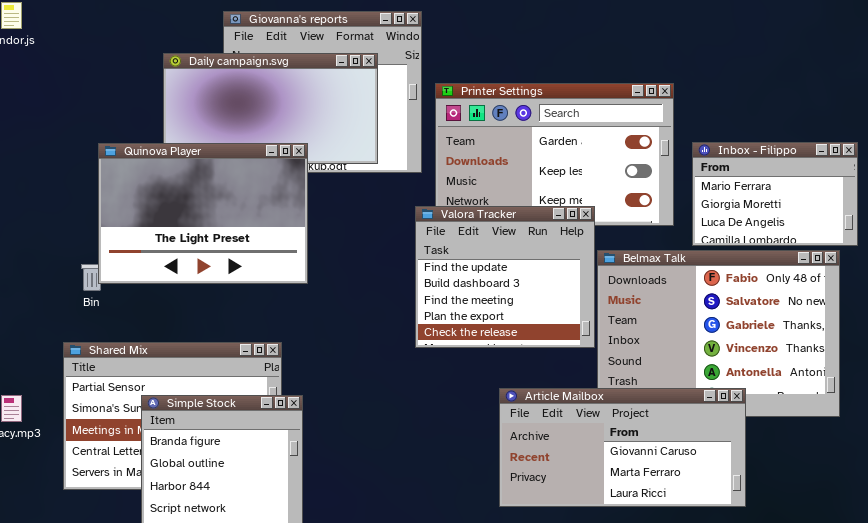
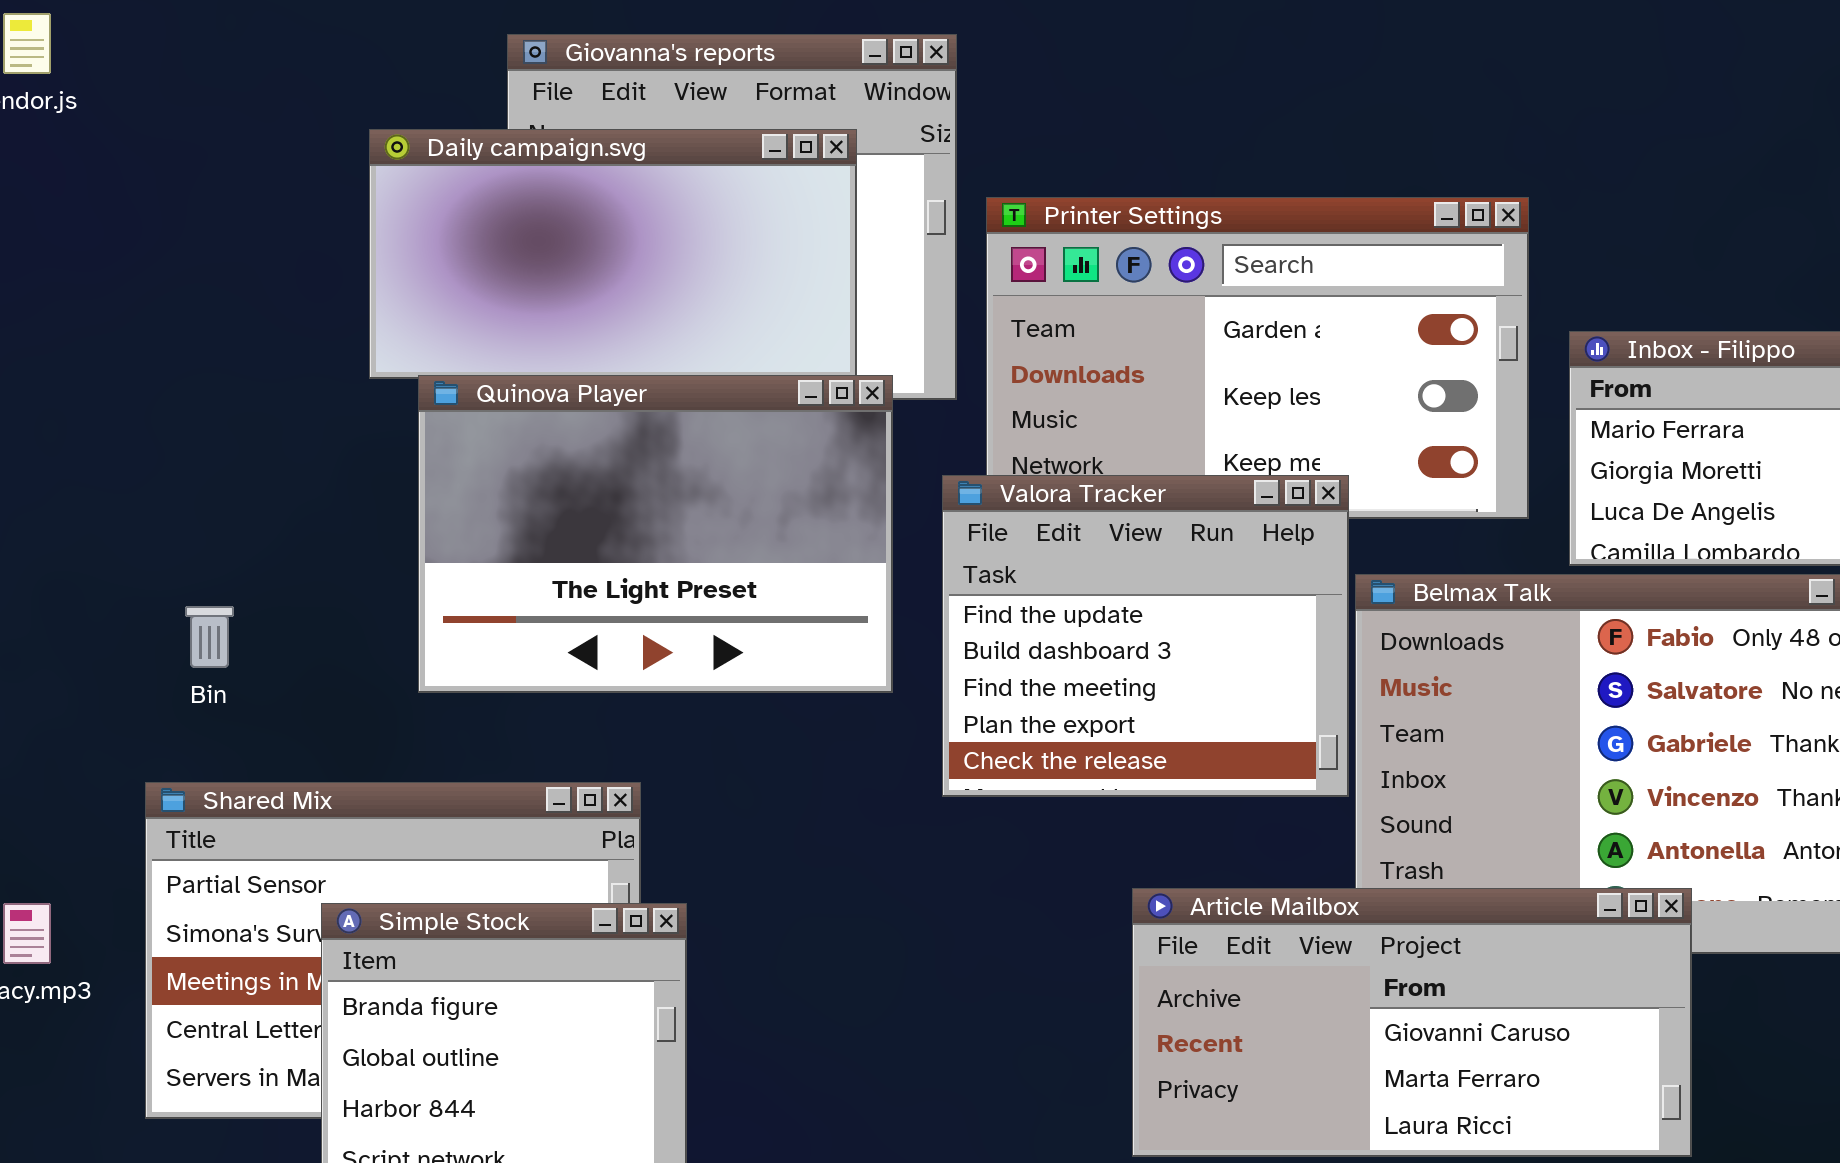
Quinova Player: [98,143,308,284] -> [418,375,893,693], moved

